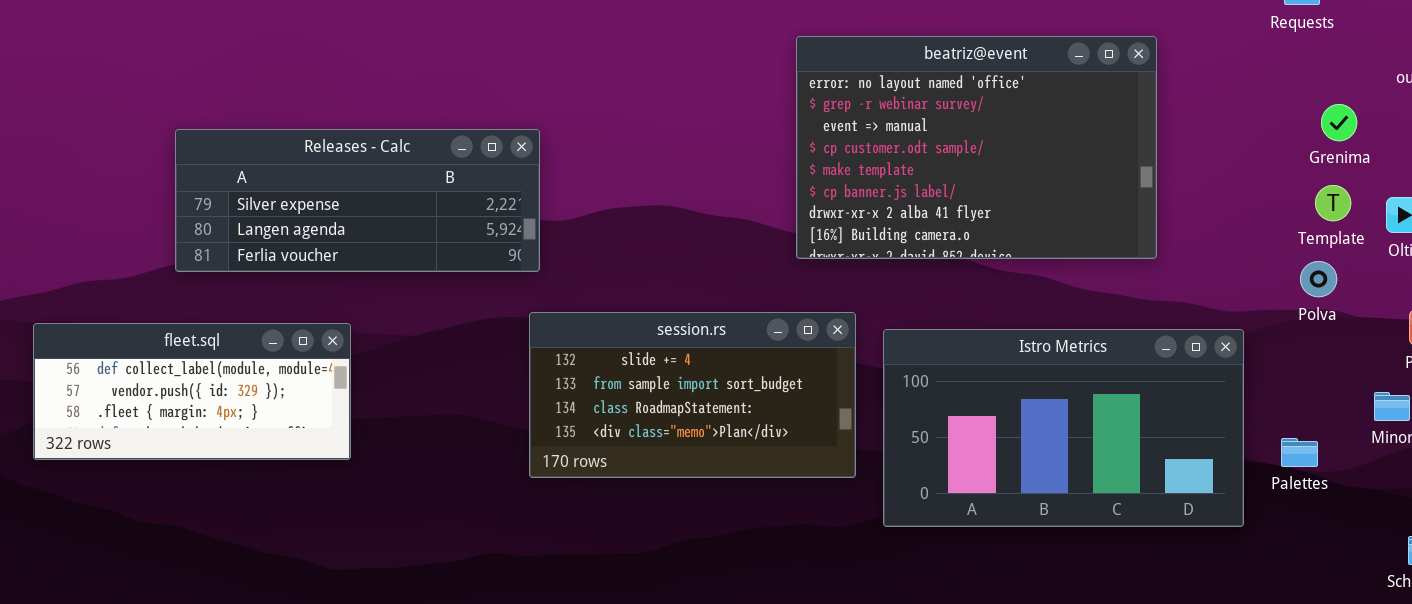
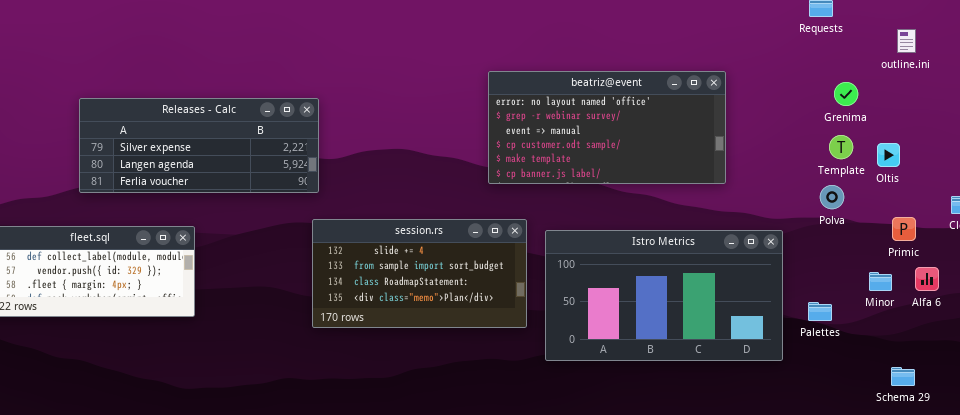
beatriz@event: [796,36,1157,259] -> [488,71,726,184], resized

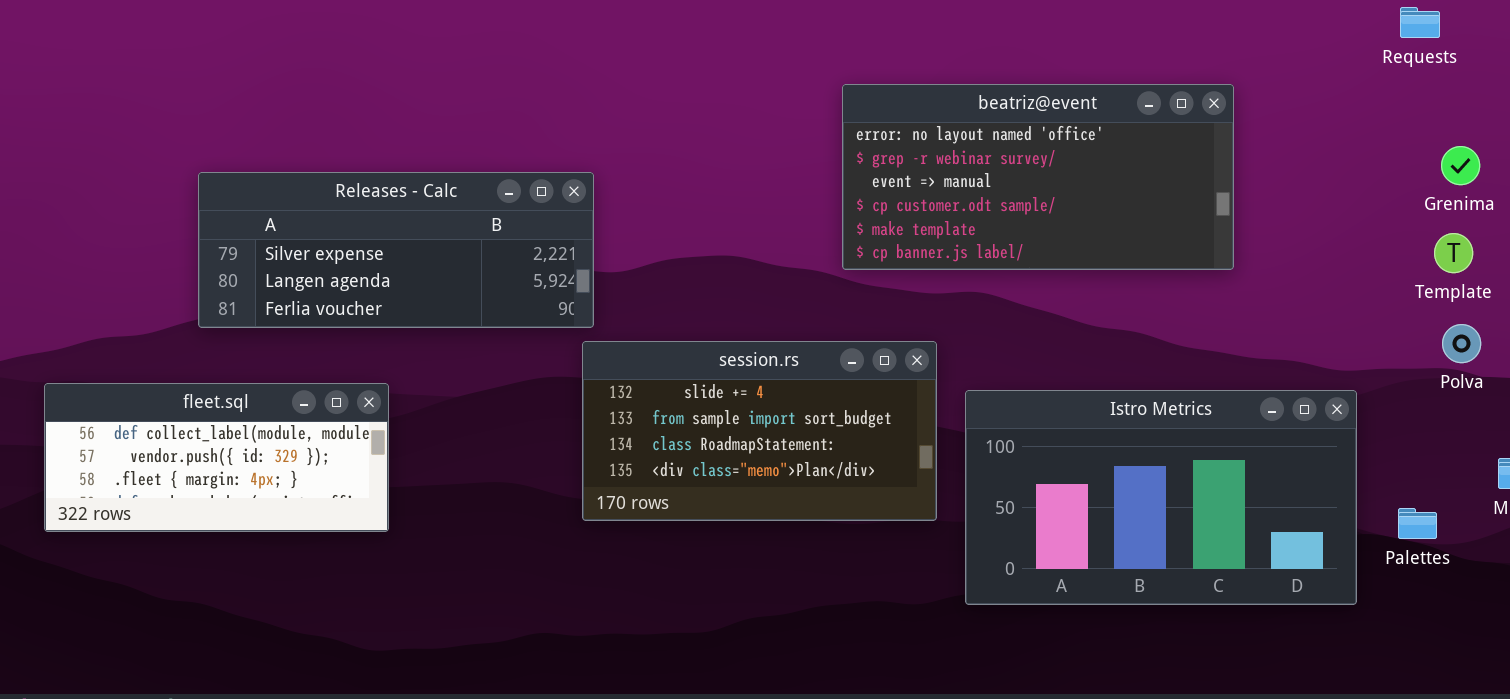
beatriz@event: [488,71,726,184] -> [842,84,1234,270], moved
Polva: [820,185,844,209] -> [1442,324,1481,363], moved
session.rs: [312,219,527,328] -> [582,341,937,521], moved

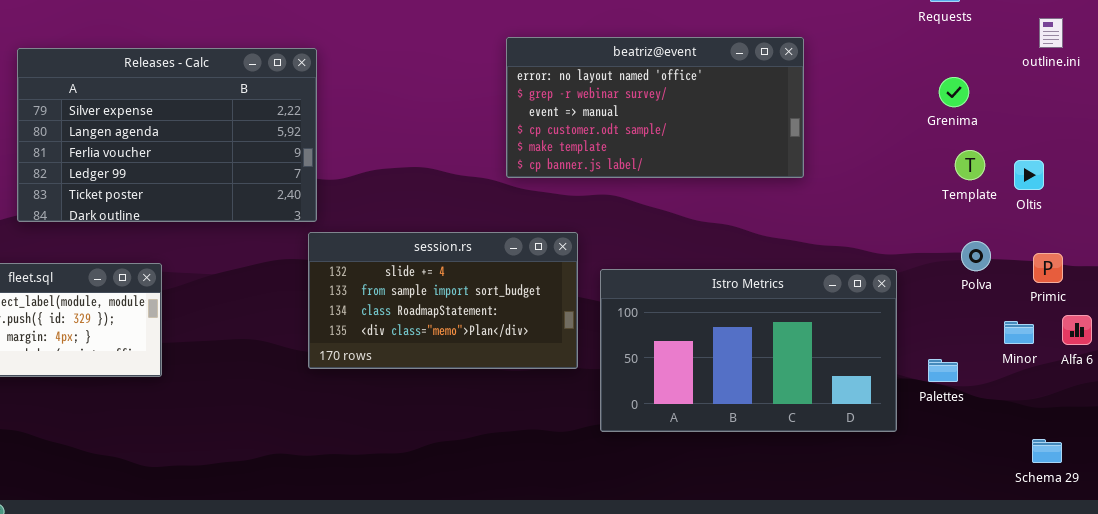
Grenima: [1441,146,1480,185] -> [939,77,969,107], moved
Releases - Calc: [198,172,594,328] -> [17,48,317,222], resized
Polva: [1442,324,1481,363] -> [961,241,991,271], moved

